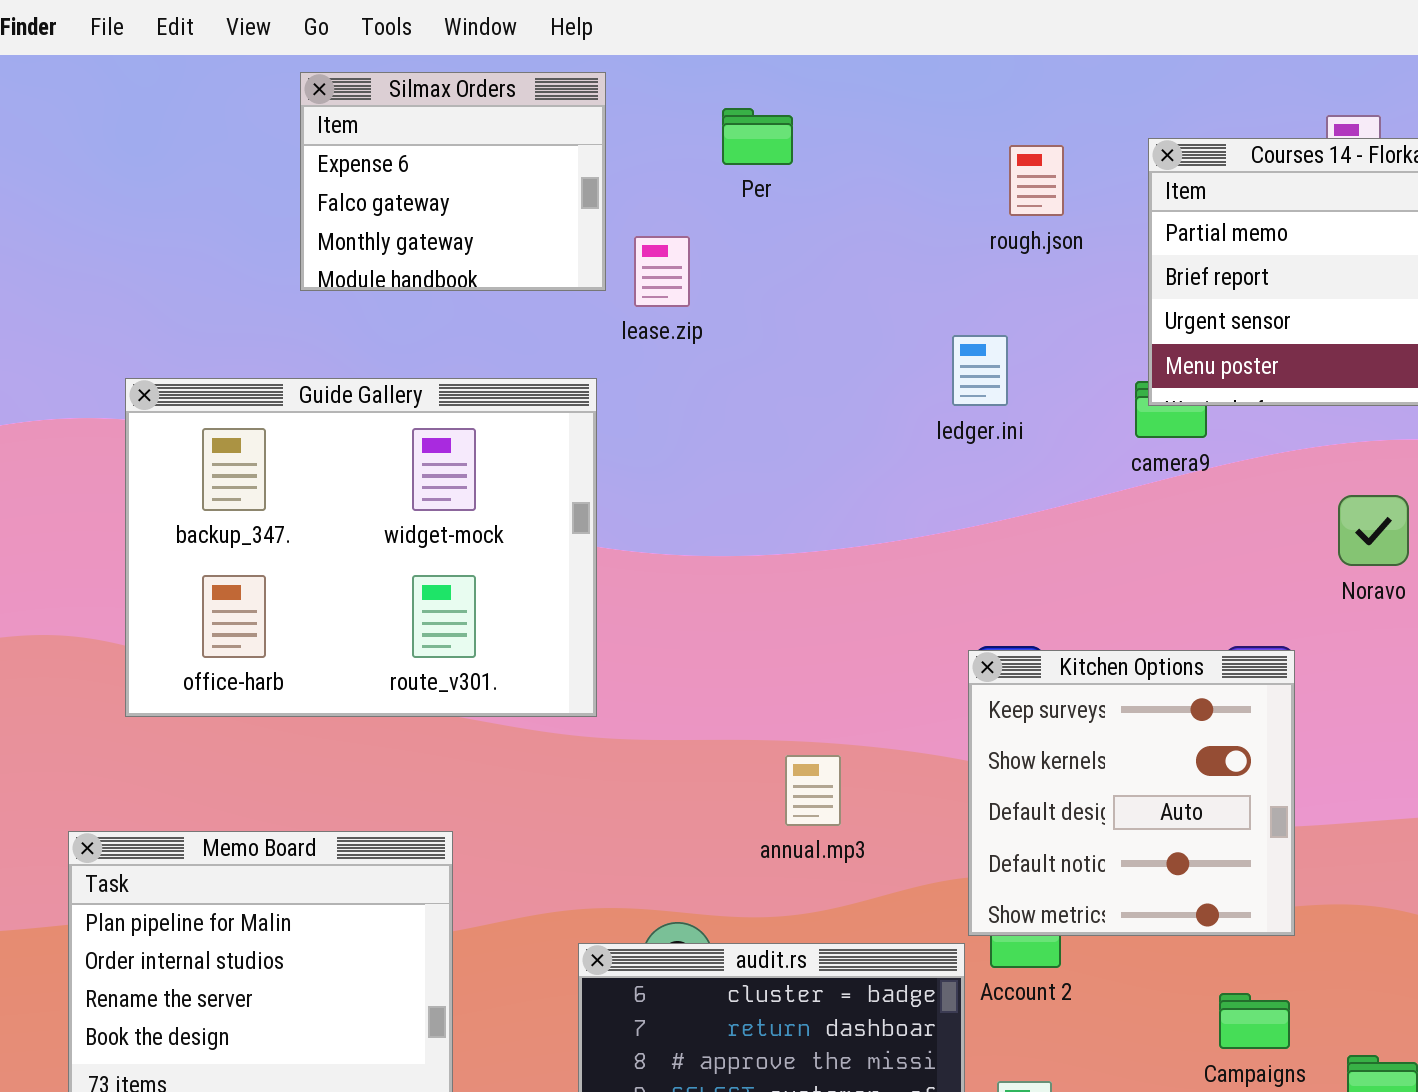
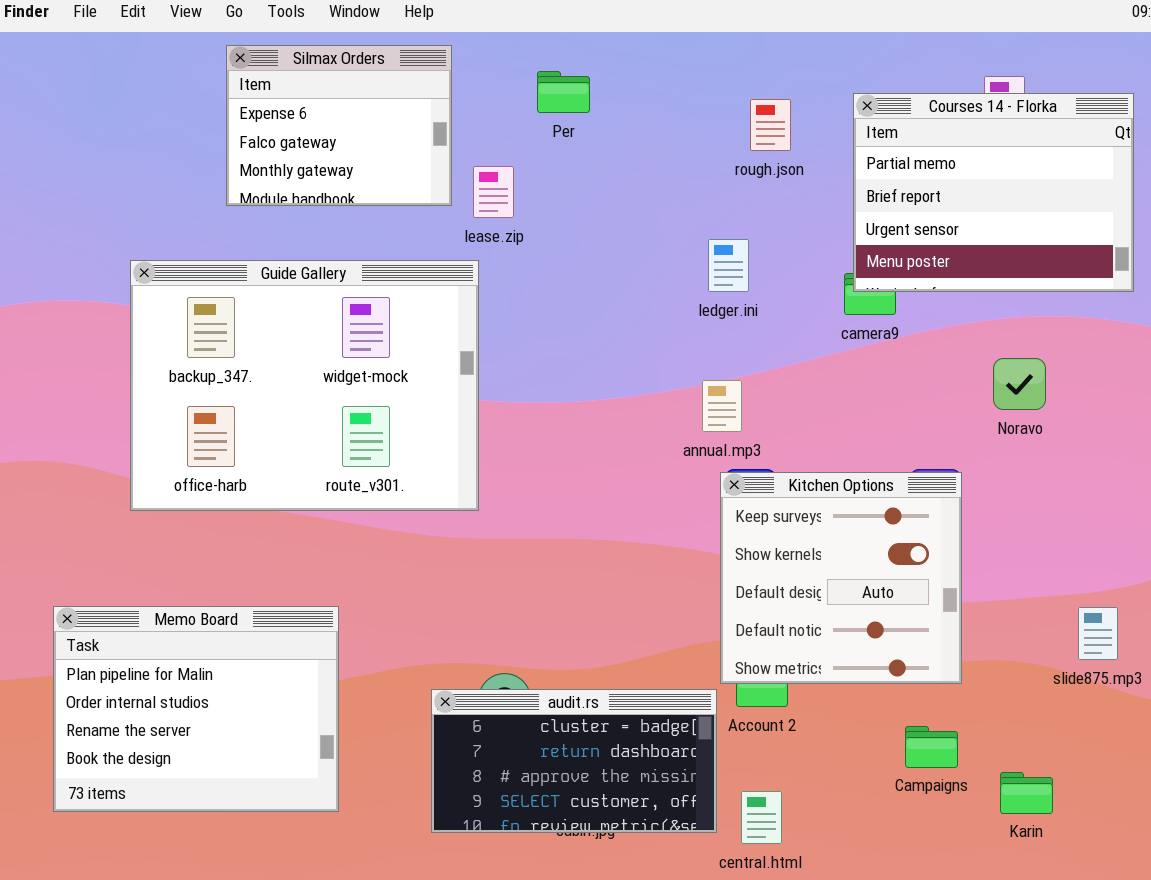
Guide Gallery: [125,378,597,717] -> [130,260,479,511], moved
annual.mp3: [785,755,841,826] -> [702,380,742,432], moved

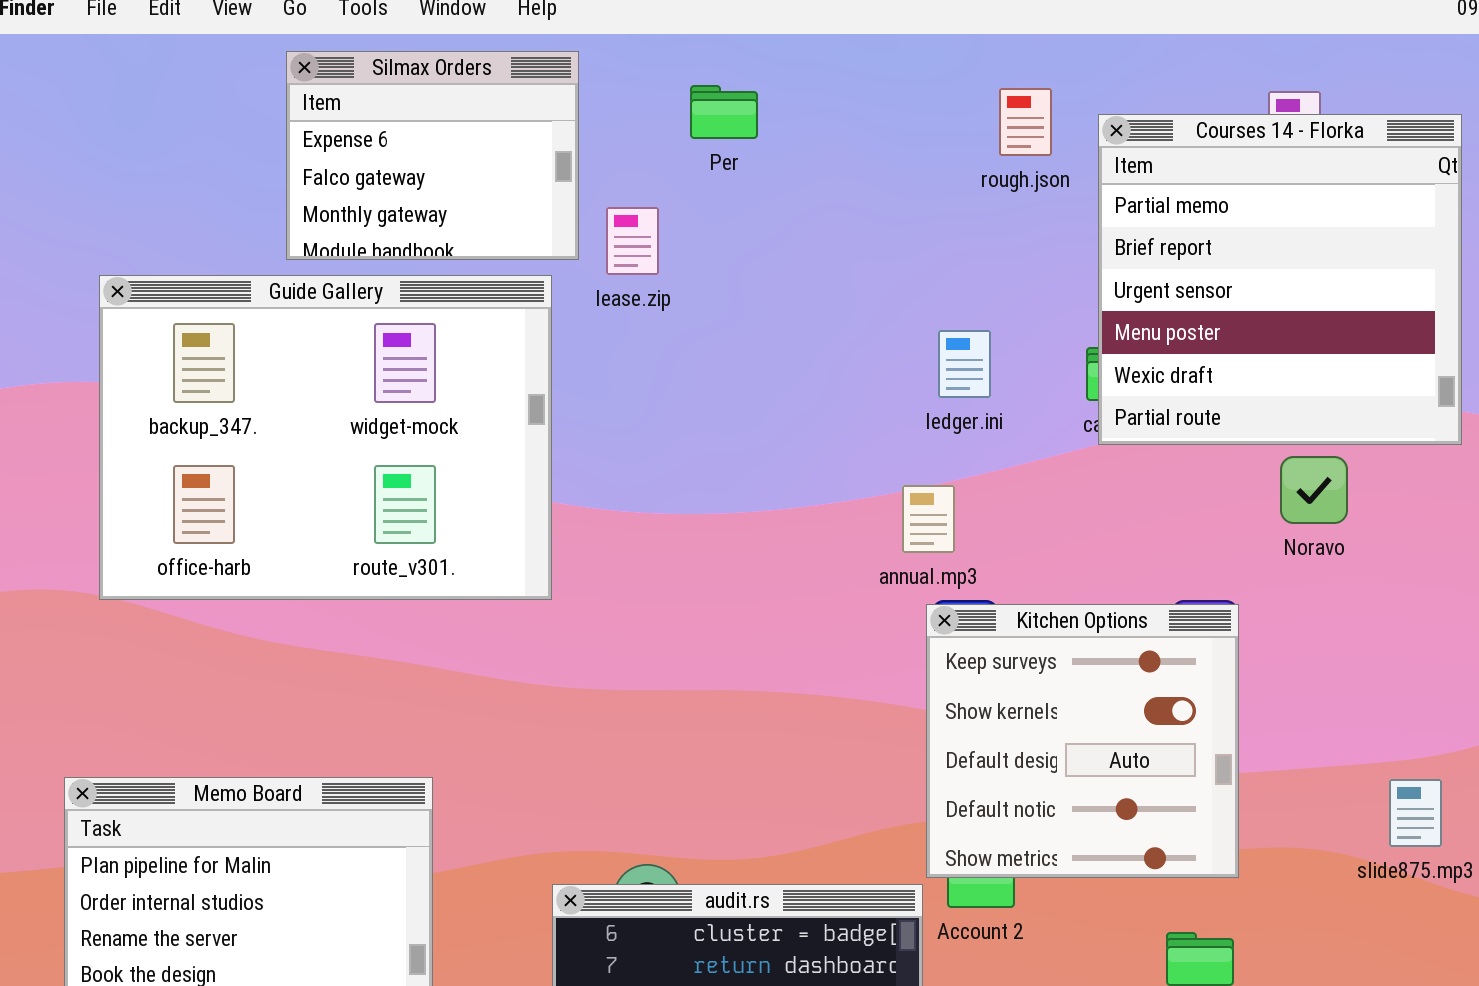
Courses 14 - Florka: [853,93,1134,292] -> [1098,114,1462,445], resized
rough.json: [750,99,791,151] -> [999,88,1052,156], moved
ledger.ini: [708,239,749,292] -> [938,330,991,398], moved
Guide Gallery: [130,260,479,511] -> [99,275,552,600], moved

